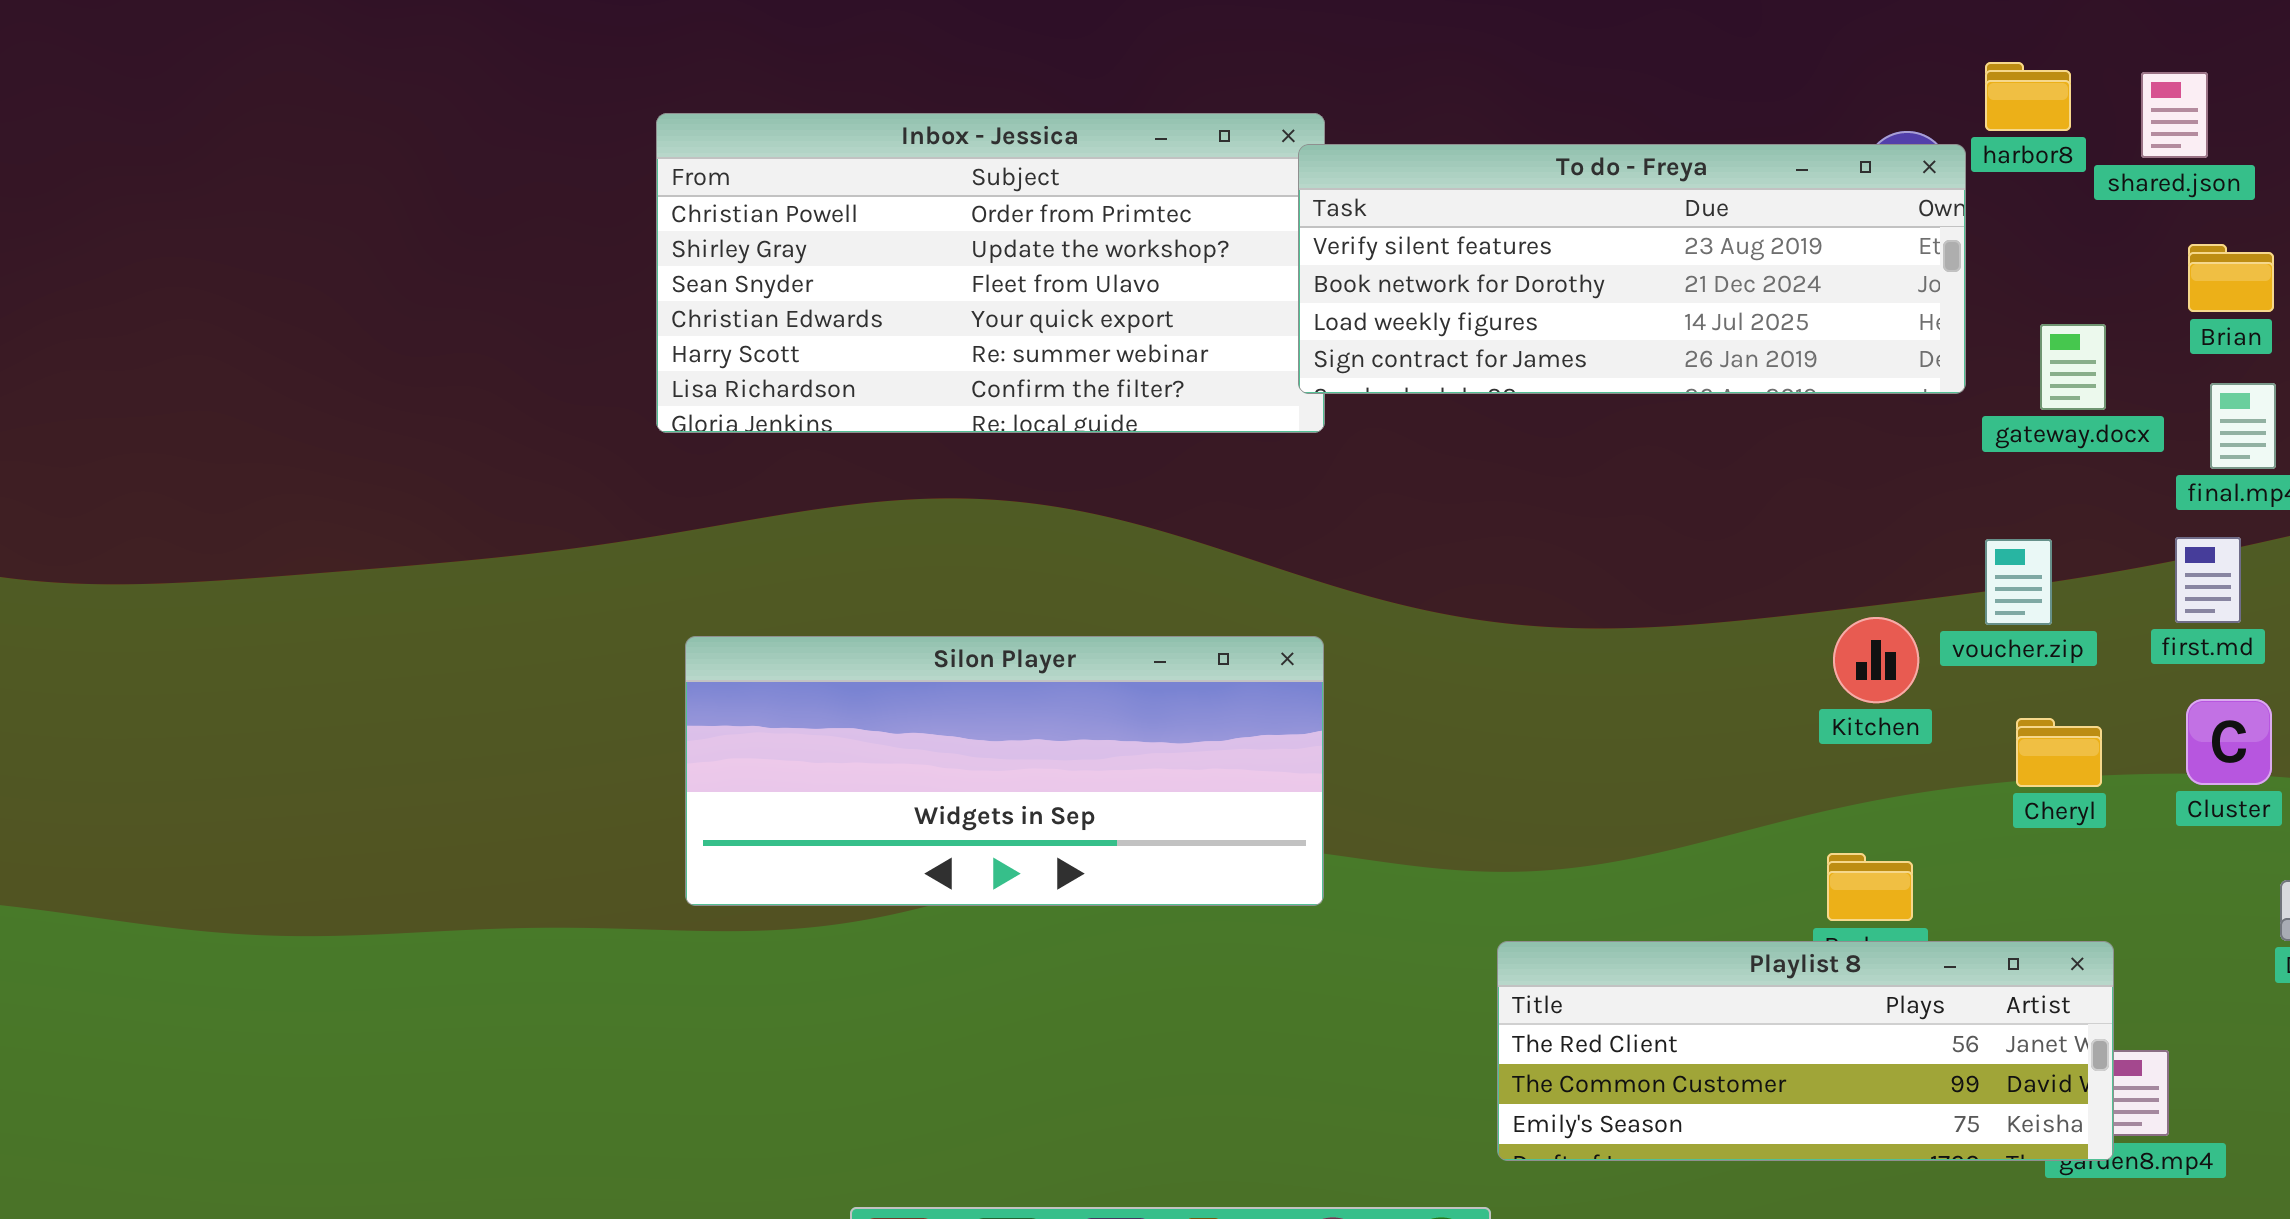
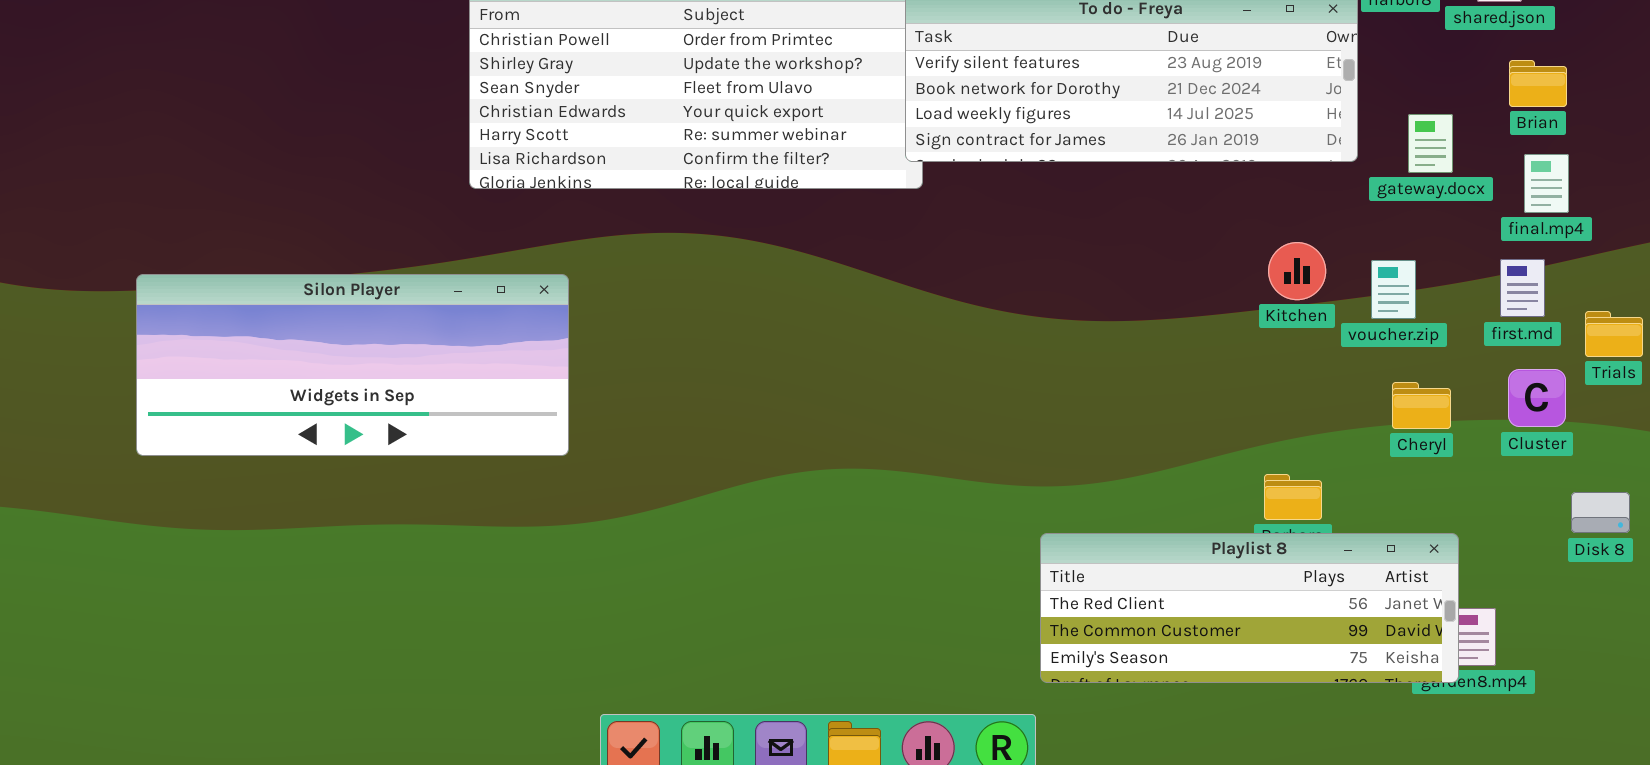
Kitchen: [1833,617,1919,703] -> [1268,242,1326,300], moved
Silon Player: [685,636,1324,906] -> [136,274,569,456], moved

